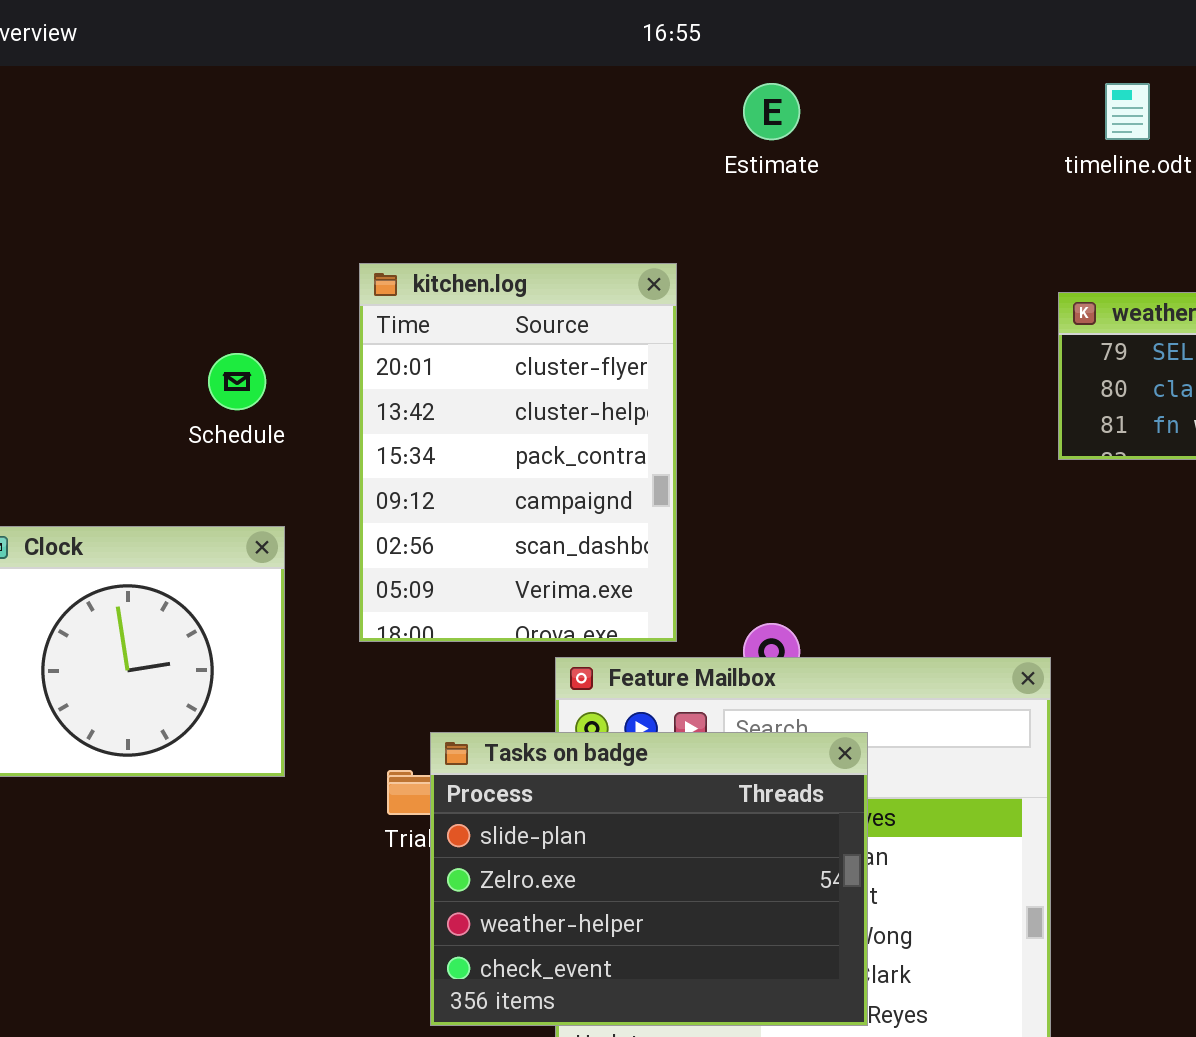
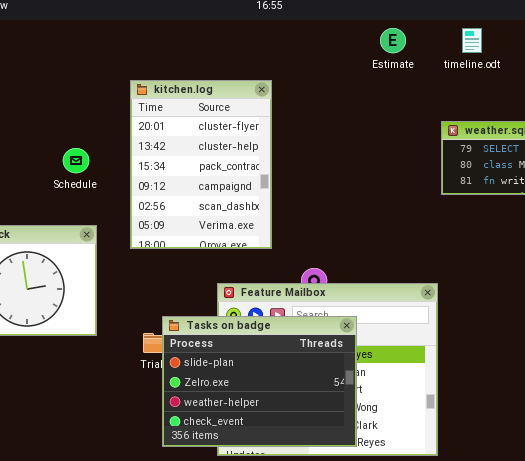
Estimate: [743,83,800,140] -> [380,28,406,53], moved
kitchen.log: [359,263,677,642] -> [130,80,272,249], moved

